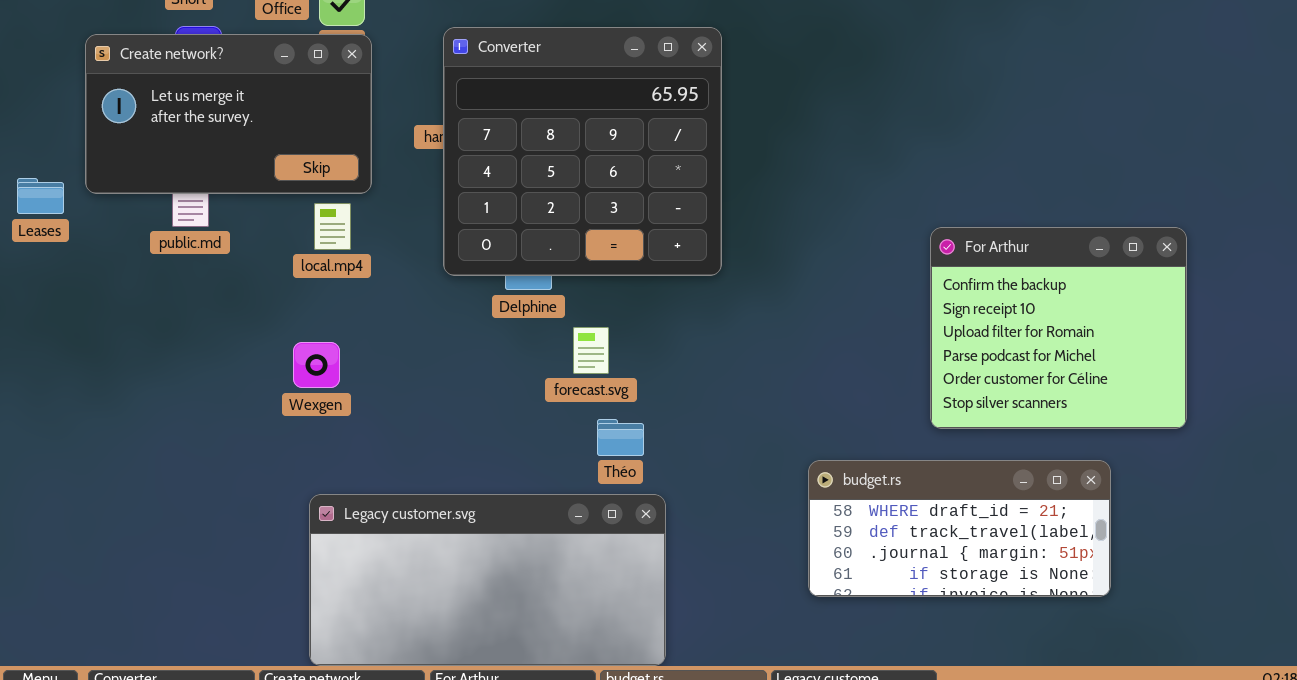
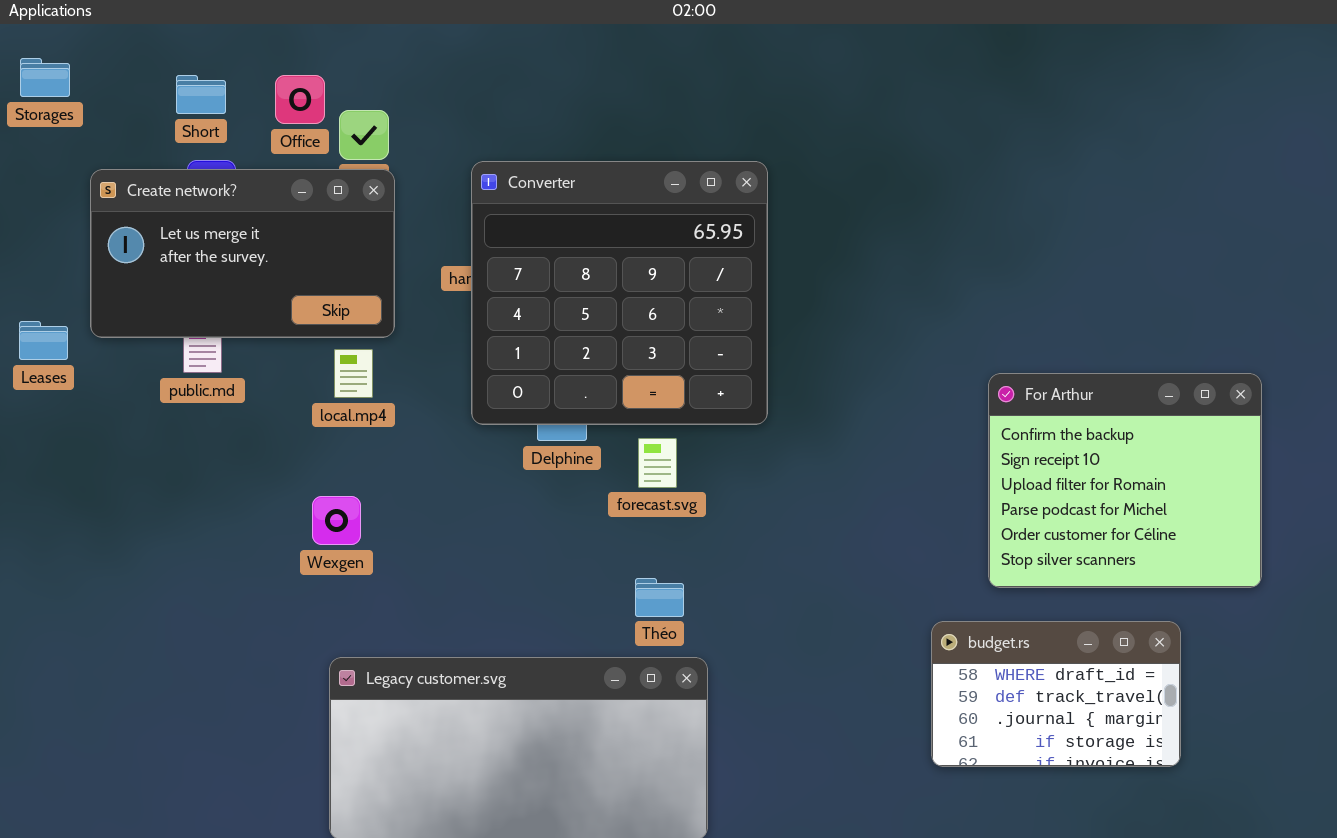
forecast.svg: [573,327,609,374] -> [638,438,677,488], moved
budget.rs: [808,460,1111,597] -> [931,621,1181,767], resized

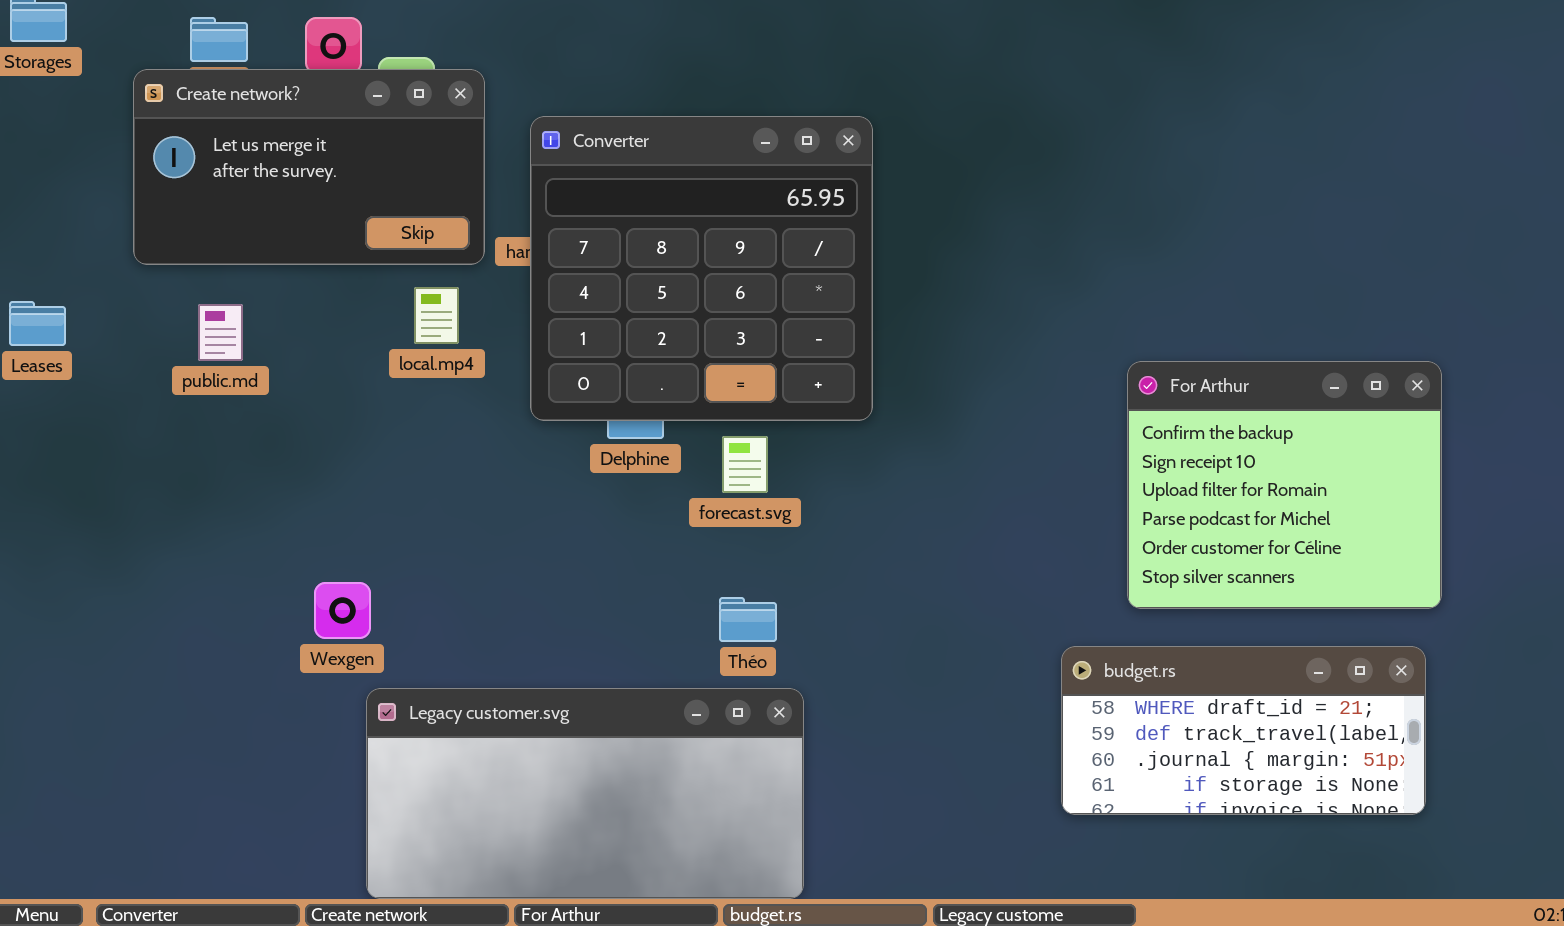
Create network?: [90,169,395,338] -> [133,69,485,265], moved
local.mp4: [334,349,373,398] -> [414,287,459,344], moved
Wexgen: [312,496,361,545] -> [314,582,371,639], moved
budget.rs: [931,621,1181,767] -> [1061,646,1426,815], resized

